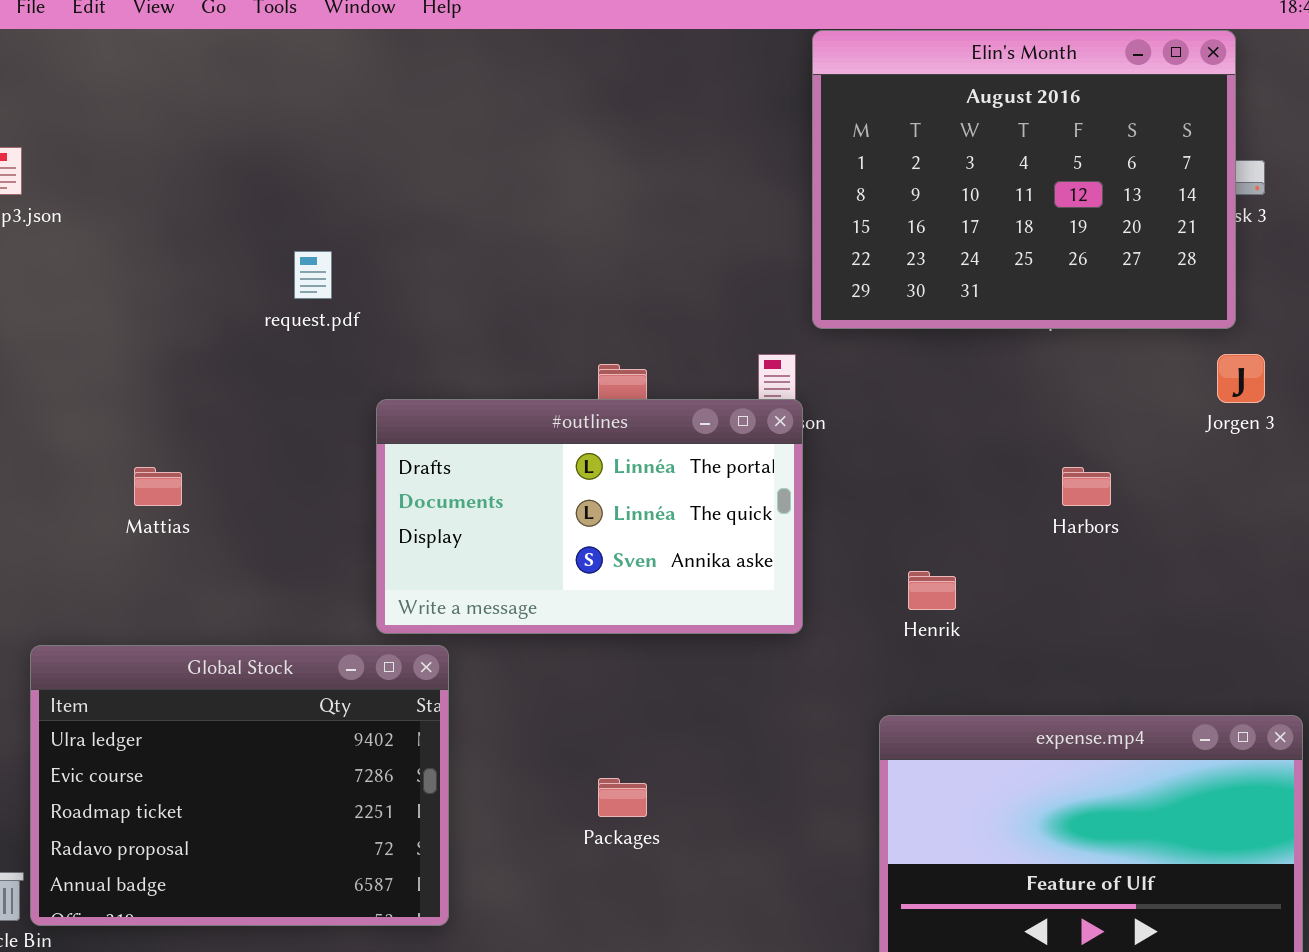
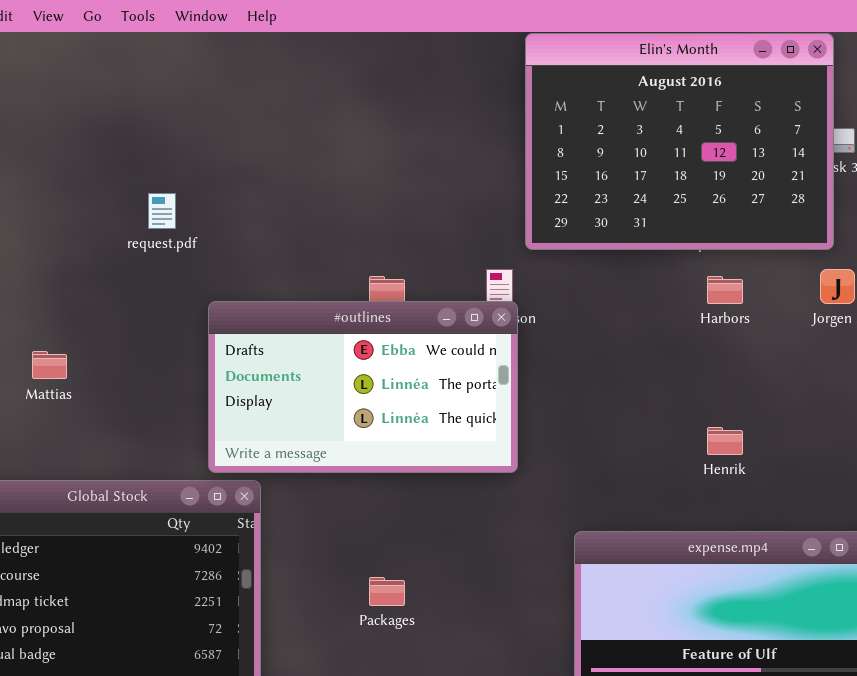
#outlines: [376,399,803,634] -> [208,301,518,473], scrolled up 1 row
Harbors: [1062,467,1111,506] -> [707,276,743,304], moved
Henrik: [908,571,956,610] -> [707,427,743,455], moved

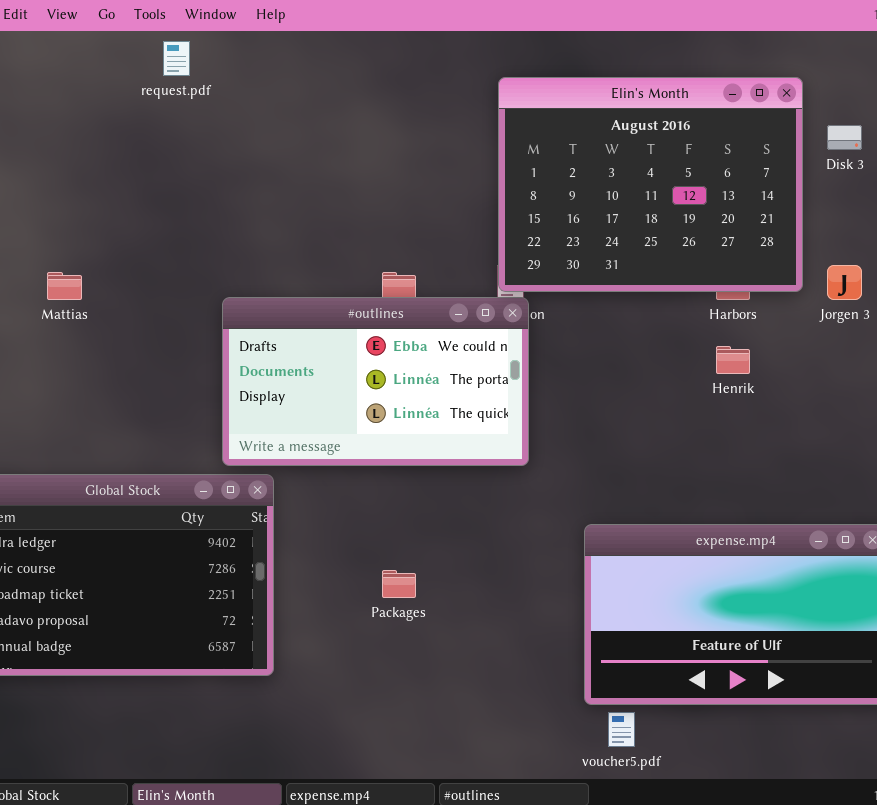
Elin's Month: [525,33,834,250] -> [498,77,803,292], moved
request.pdf: [148,193,176,229] -> [163,41,190,76], moved
Mattias: [32,351,67,379] -> [47,272,82,300], moved
Henrik: [707,427,743,455] -> [716,346,750,374], moved

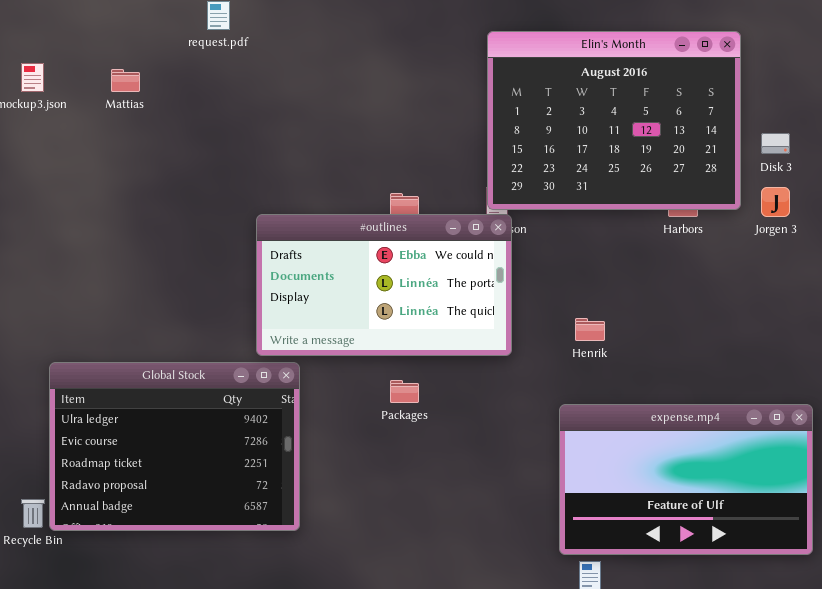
Disk 3: [827,125,862,150] -> [761,133,790,154], moved
Mattias: [47,272,82,300] -> [111,69,140,92], moved
Henrik: [716,346,750,374] -> [575,318,605,341], moved
Packages: [382,570,416,598] -> [390,380,419,403], moved

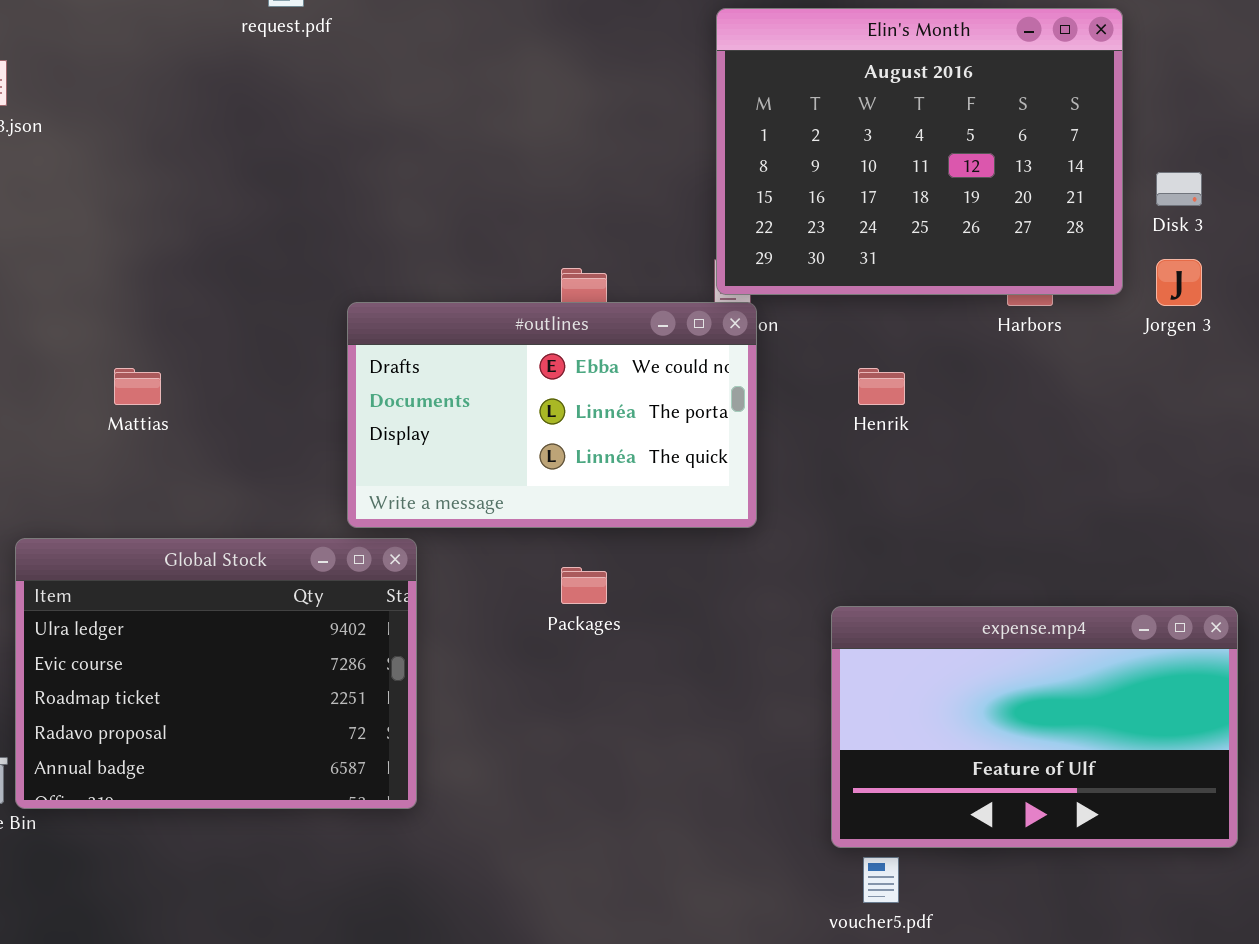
Mattias: [111,69,140,92] -> [114,368,161,405], moved
Henrik: [575,318,605,341] -> [858,368,905,405], moved

